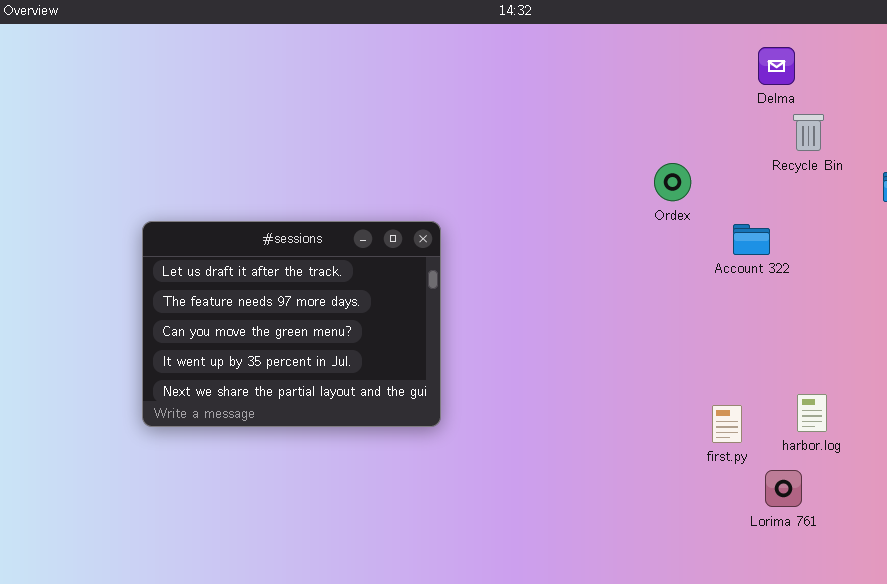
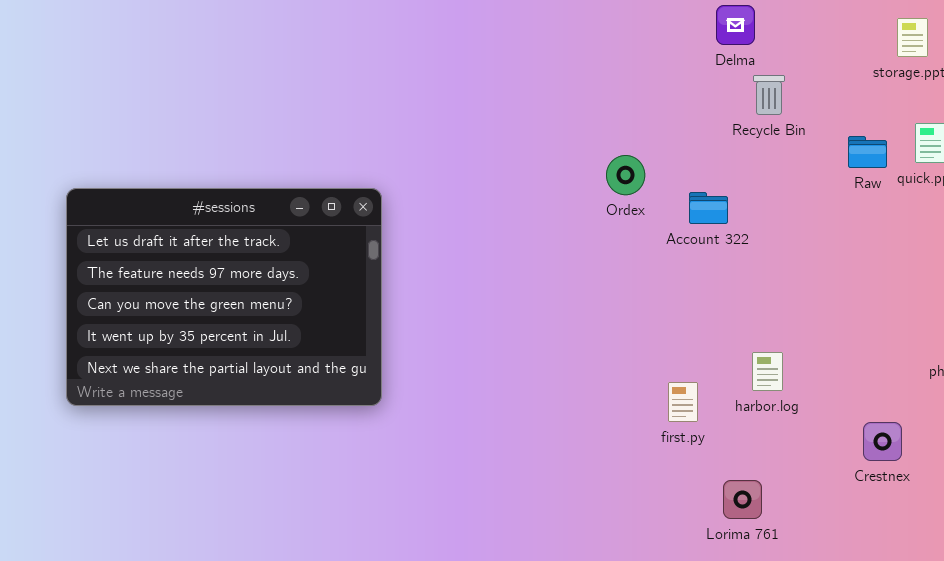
Ordex: [654,163,691,201] -> [606,155,645,195], moved
harbor.log: [797,394,827,432] -> [752,352,783,391], moved
Lorima 761: [765,470,802,507] -> [723,480,762,519], moved

